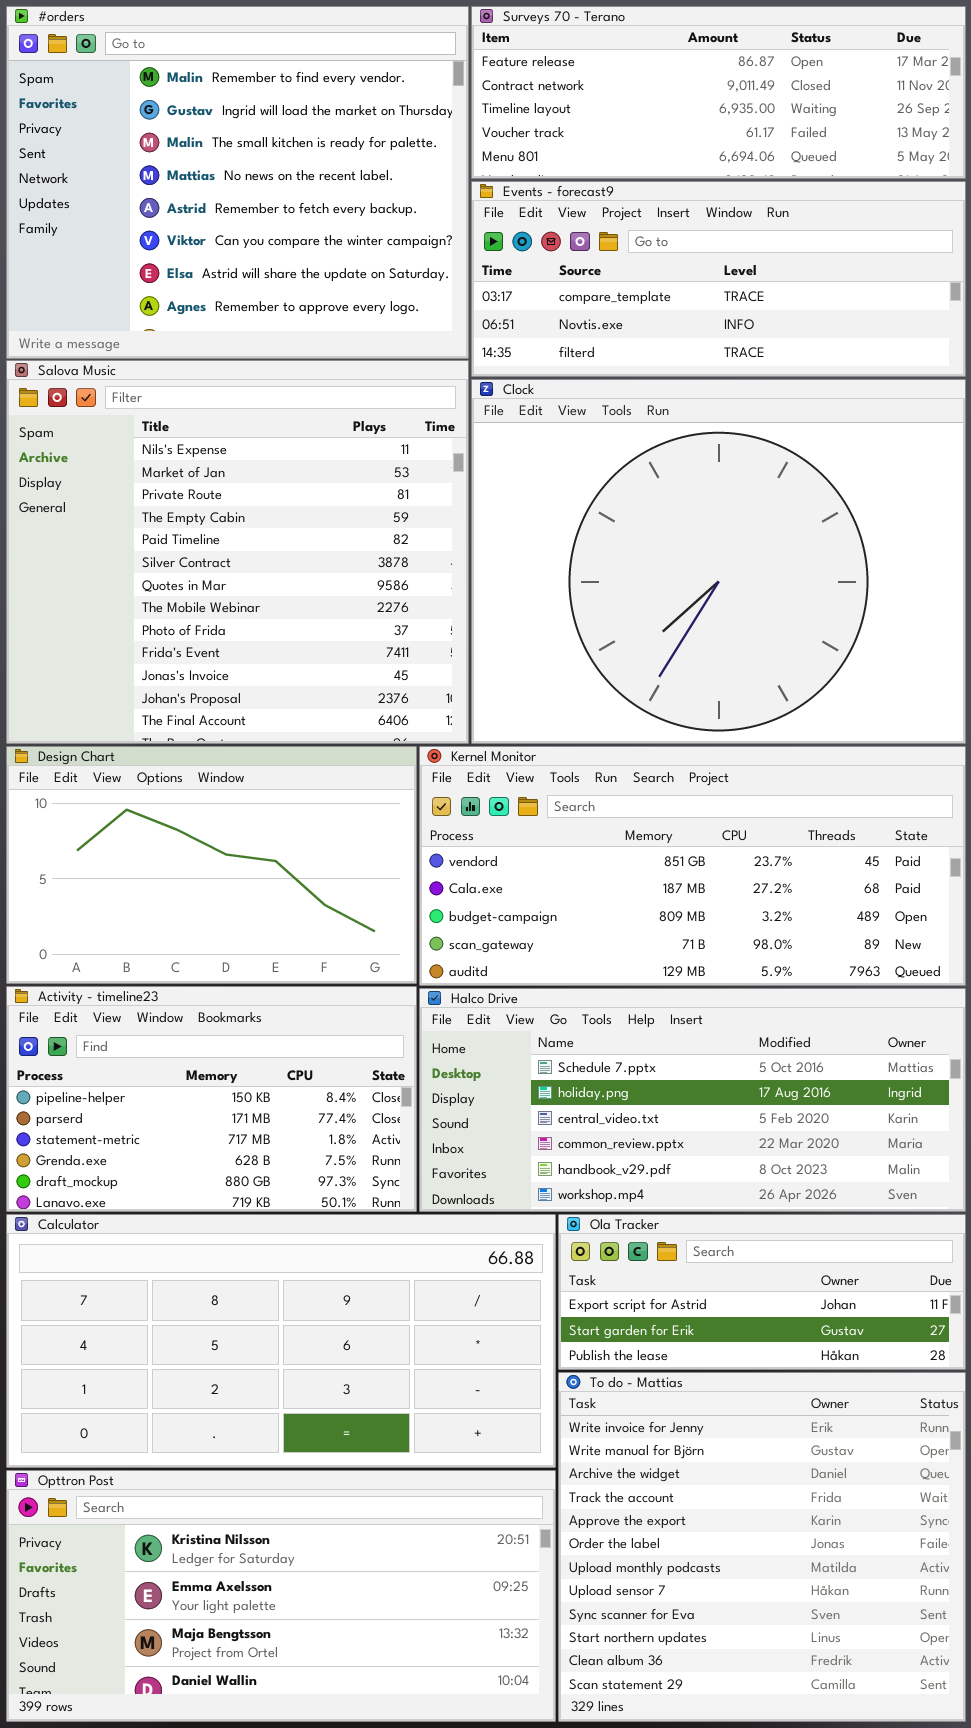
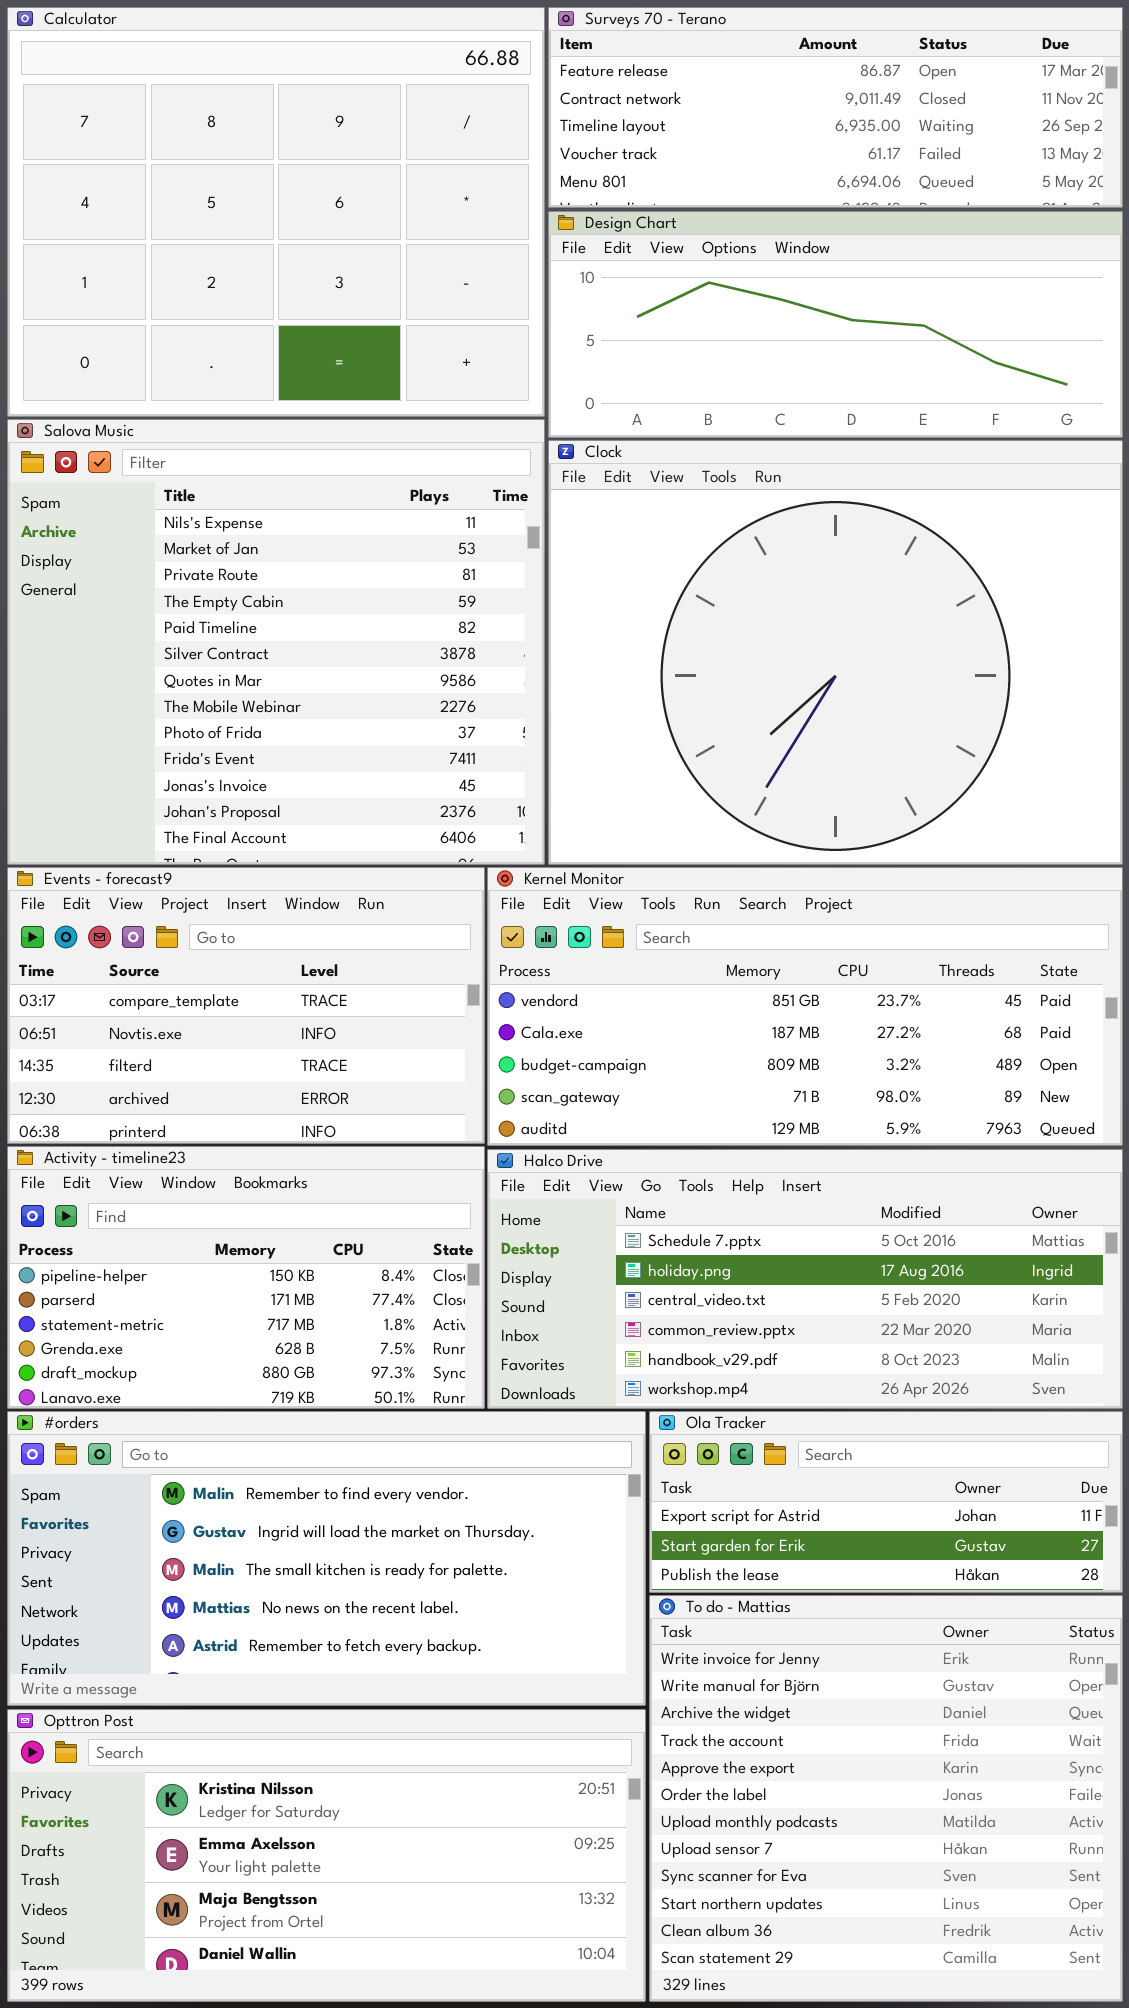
#orders: [6,6,469,359] -> [7,1411,646,1706], moved, resized
Events - forecast9: [471,181,966,377] -> [7,867,485,1144], moved, resized
Design Chart: [6,746,417,984] -> [548,211,1123,438], moved, resized
Calculator: [6,1214,556,1468] -> [7,7,545,417], moved, resized

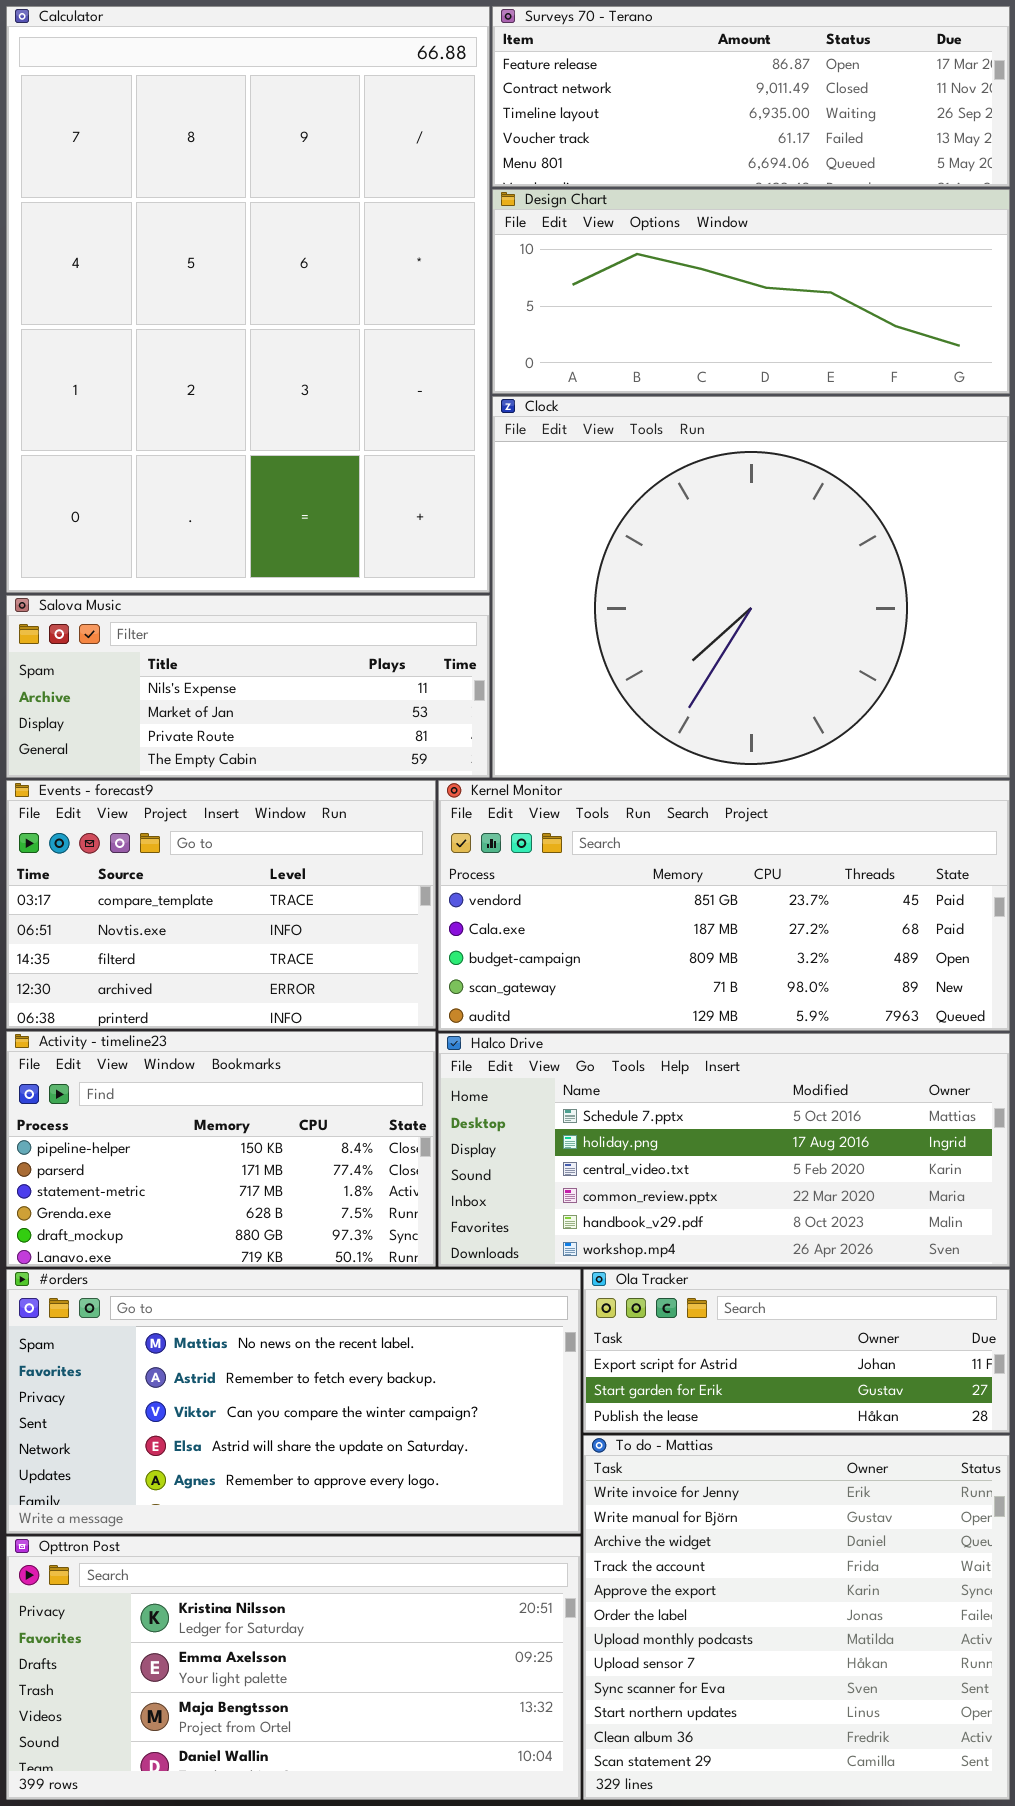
Calculator: [7,7,545,417] -> [6,6,490,593], resized
Salova Music: [7,419,545,865] -> [6,595,490,778], resized
#orders: [7,1411,646,1706] -> [6,1269,581,1534], scrolled down 3 rows

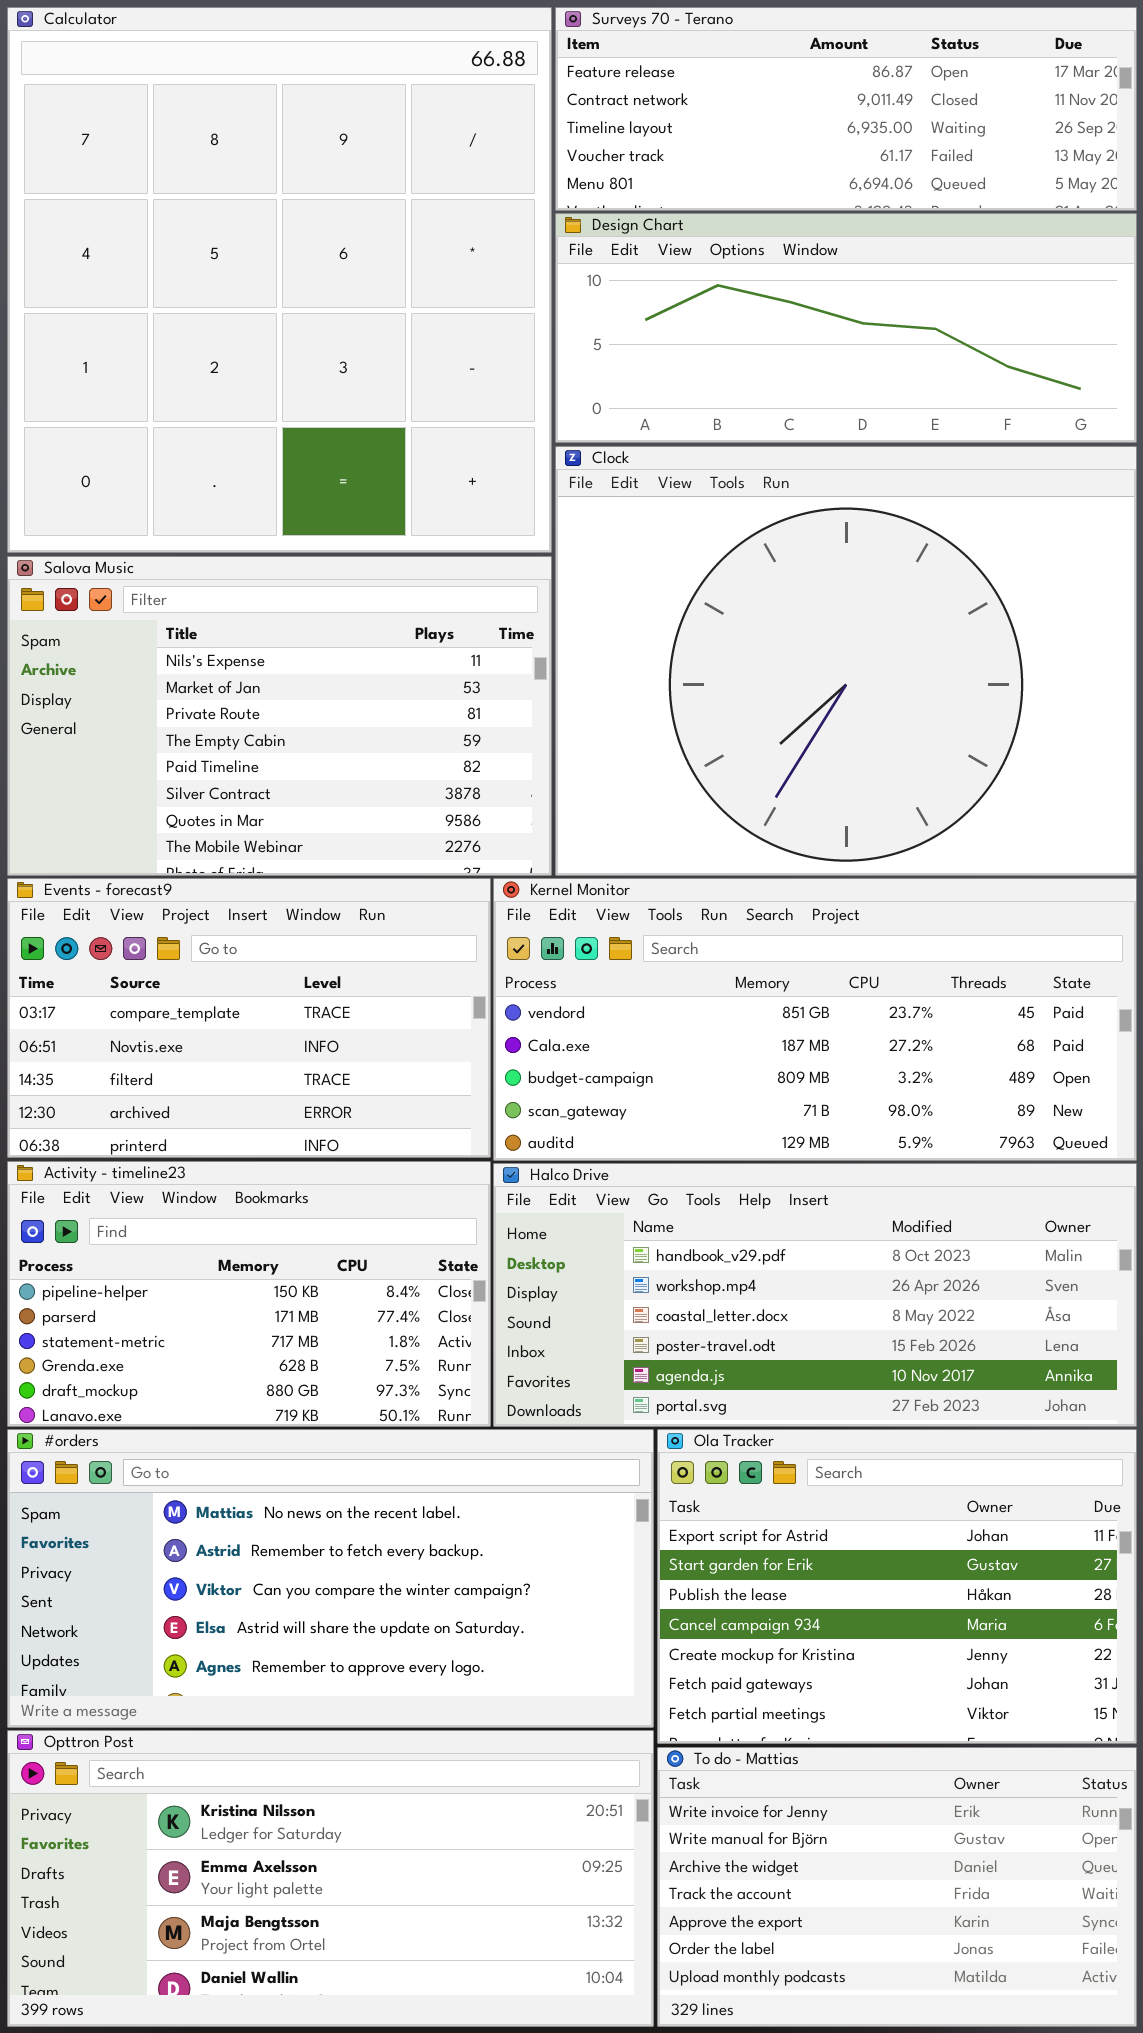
Calculator: [6,6,490,593] -> [7,7,552,553], resized
Salova Music: [6,595,490,778] -> [7,556,552,876], resized
Halco Drive: [438,1033,1010,1267] -> [493,1163,1137,1427], scrolled down 4 rows
Ola Tracker: [583,1269,1010,1433] -> [657,1429,1137,1744], resized
To do - Mattias: [583,1435,1010,1800] -> [657,1747,1137,2027], resized

